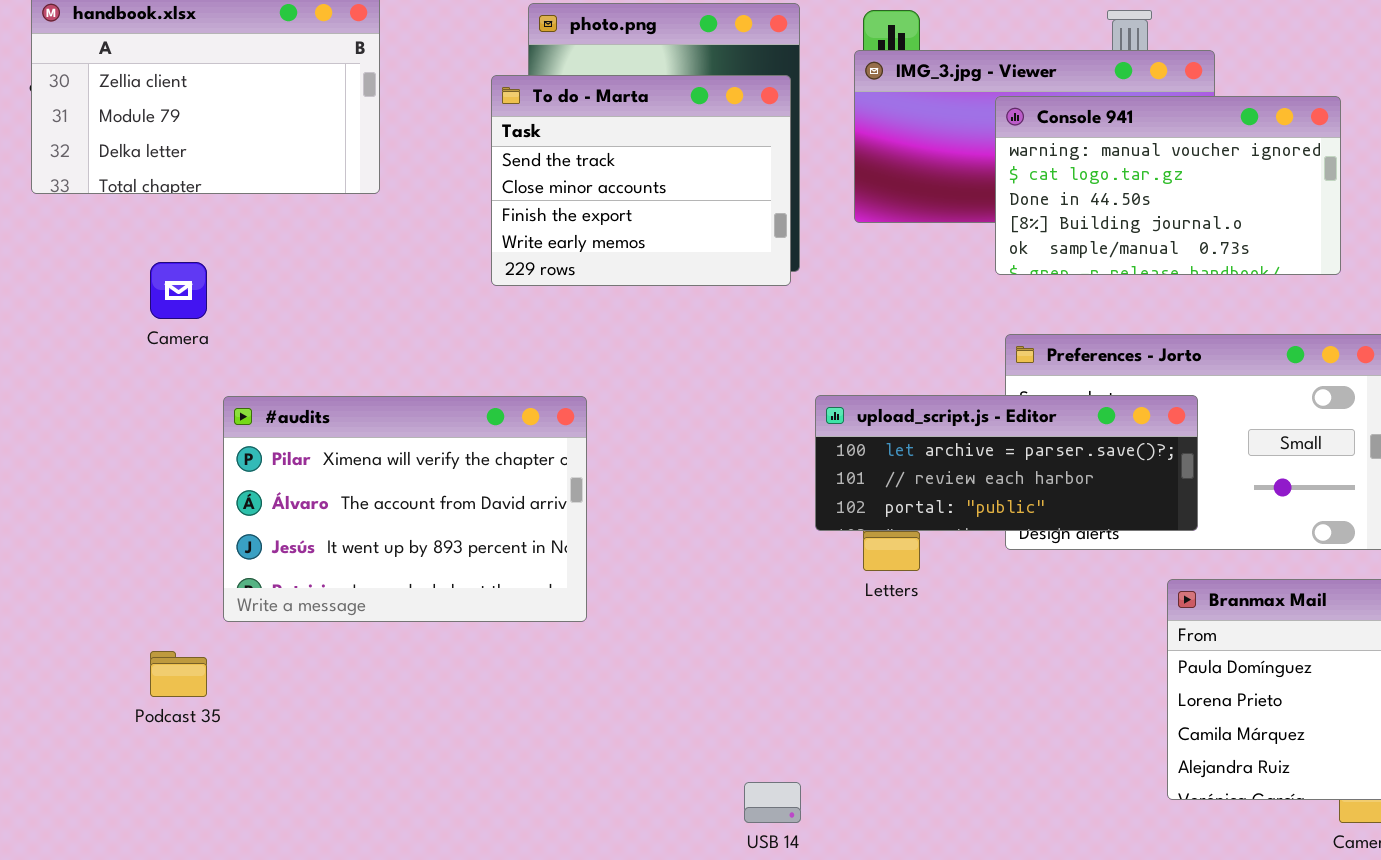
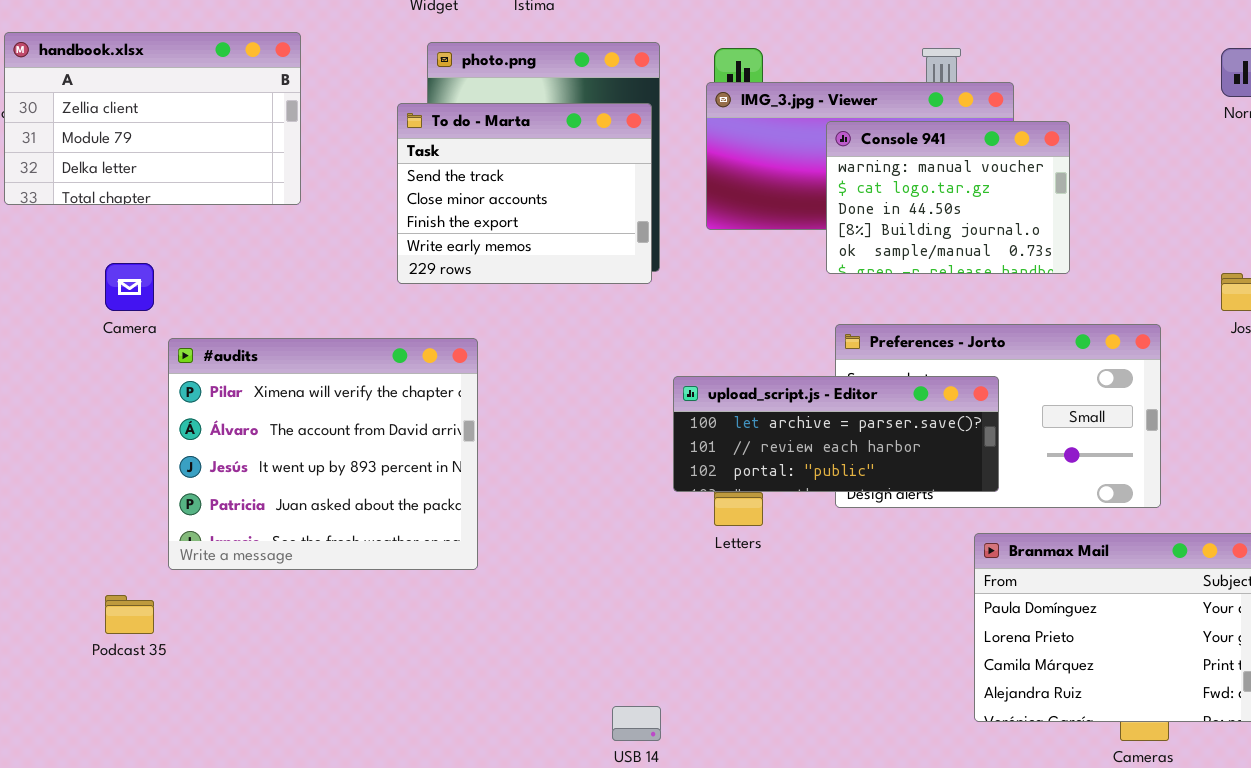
Console 941: [995,96,1341,275] -> [826,121,1070,274], resized
#audits: [223,396,587,622] -> [168,338,478,570], resized

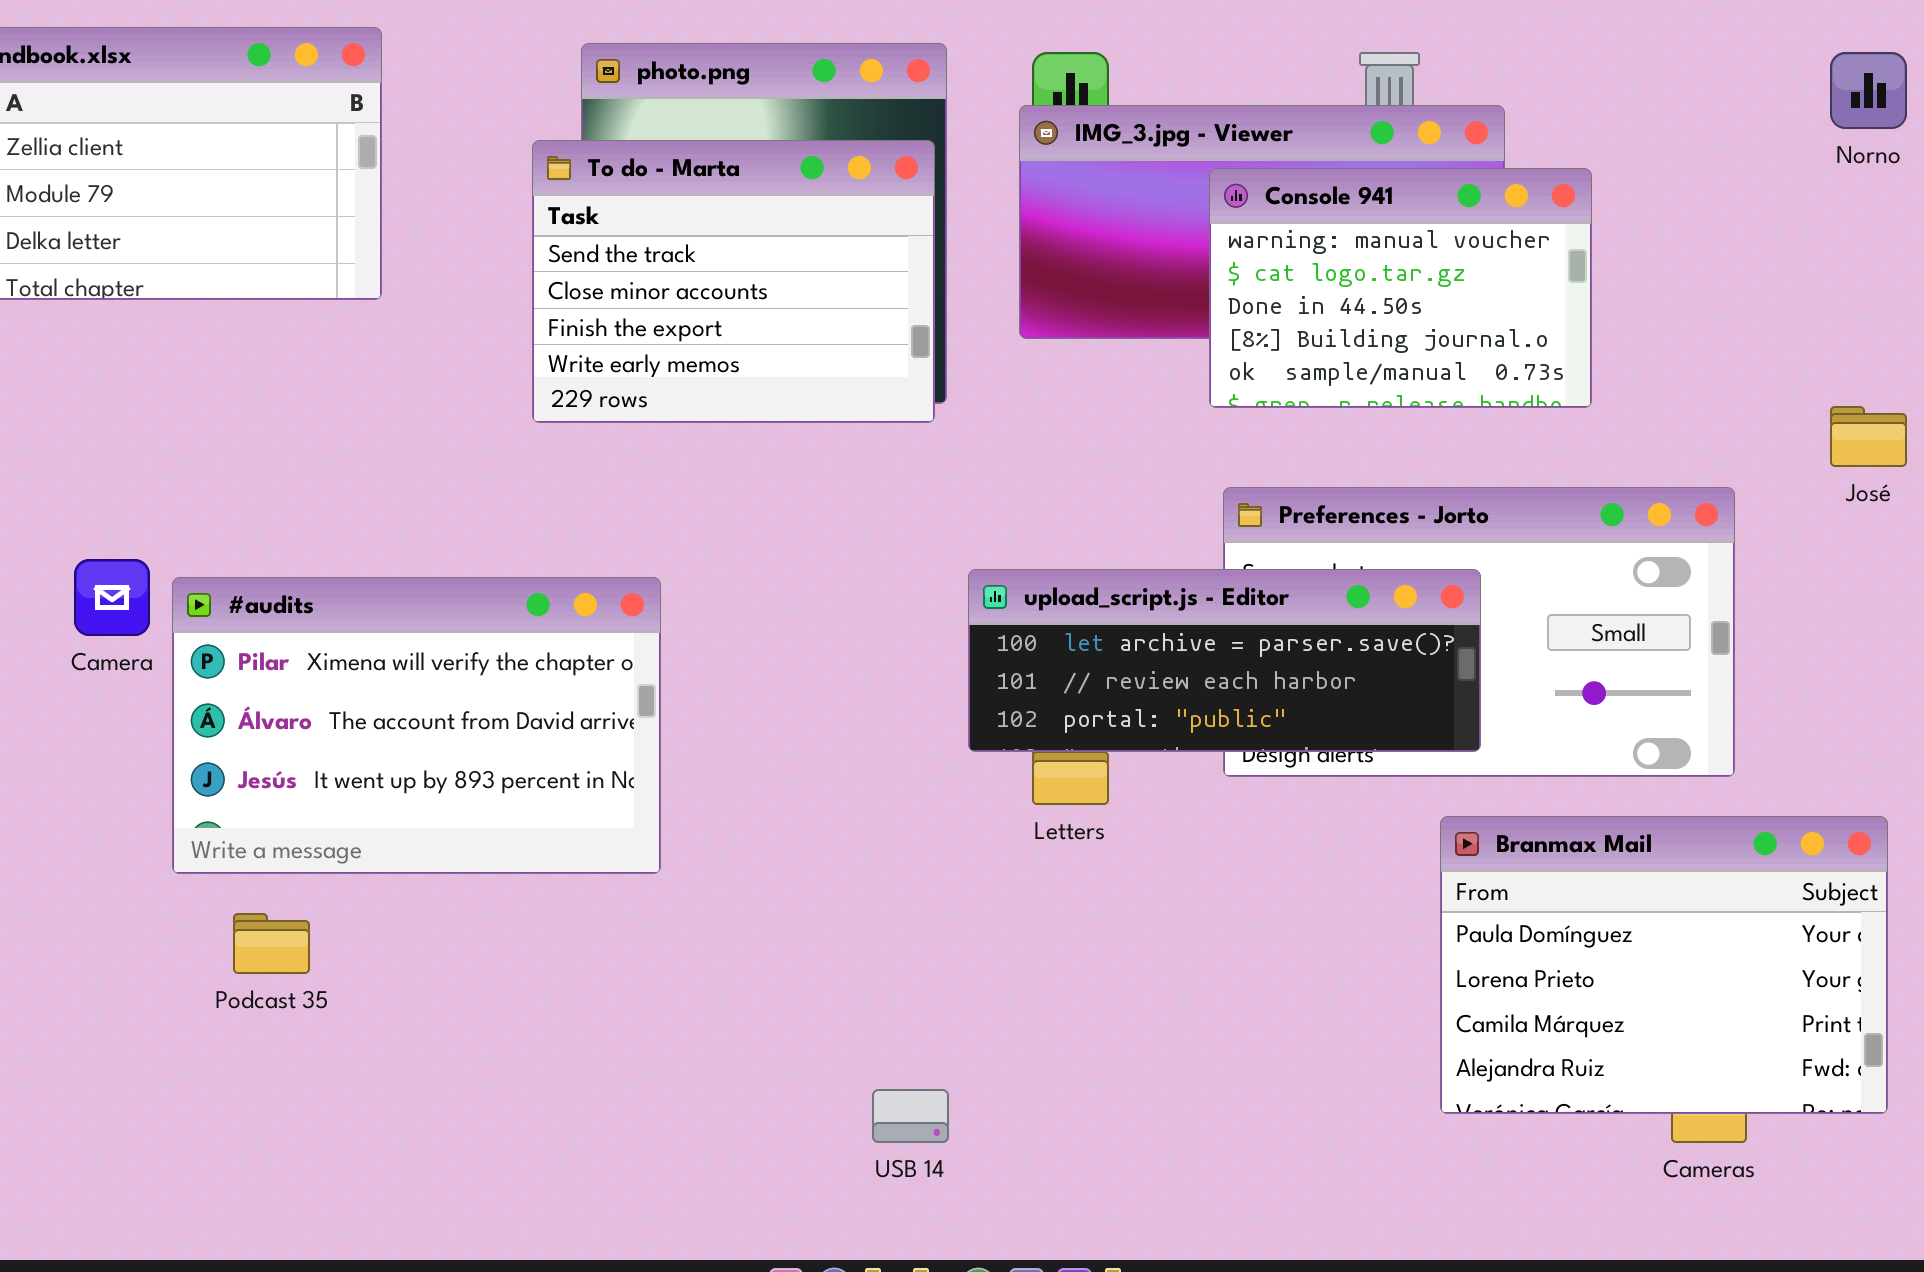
Camera: [105,263,154,311] -> [74,559,150,636], moved
#audits: [168,338,478,570] -> [172,577,661,874], resized
Podcast 35: [105,595,154,634] -> [233,913,310,974], moved

